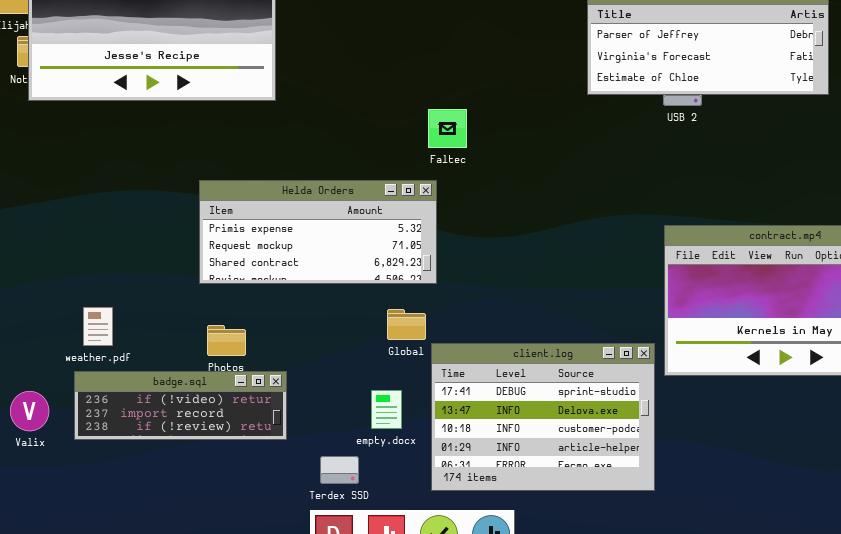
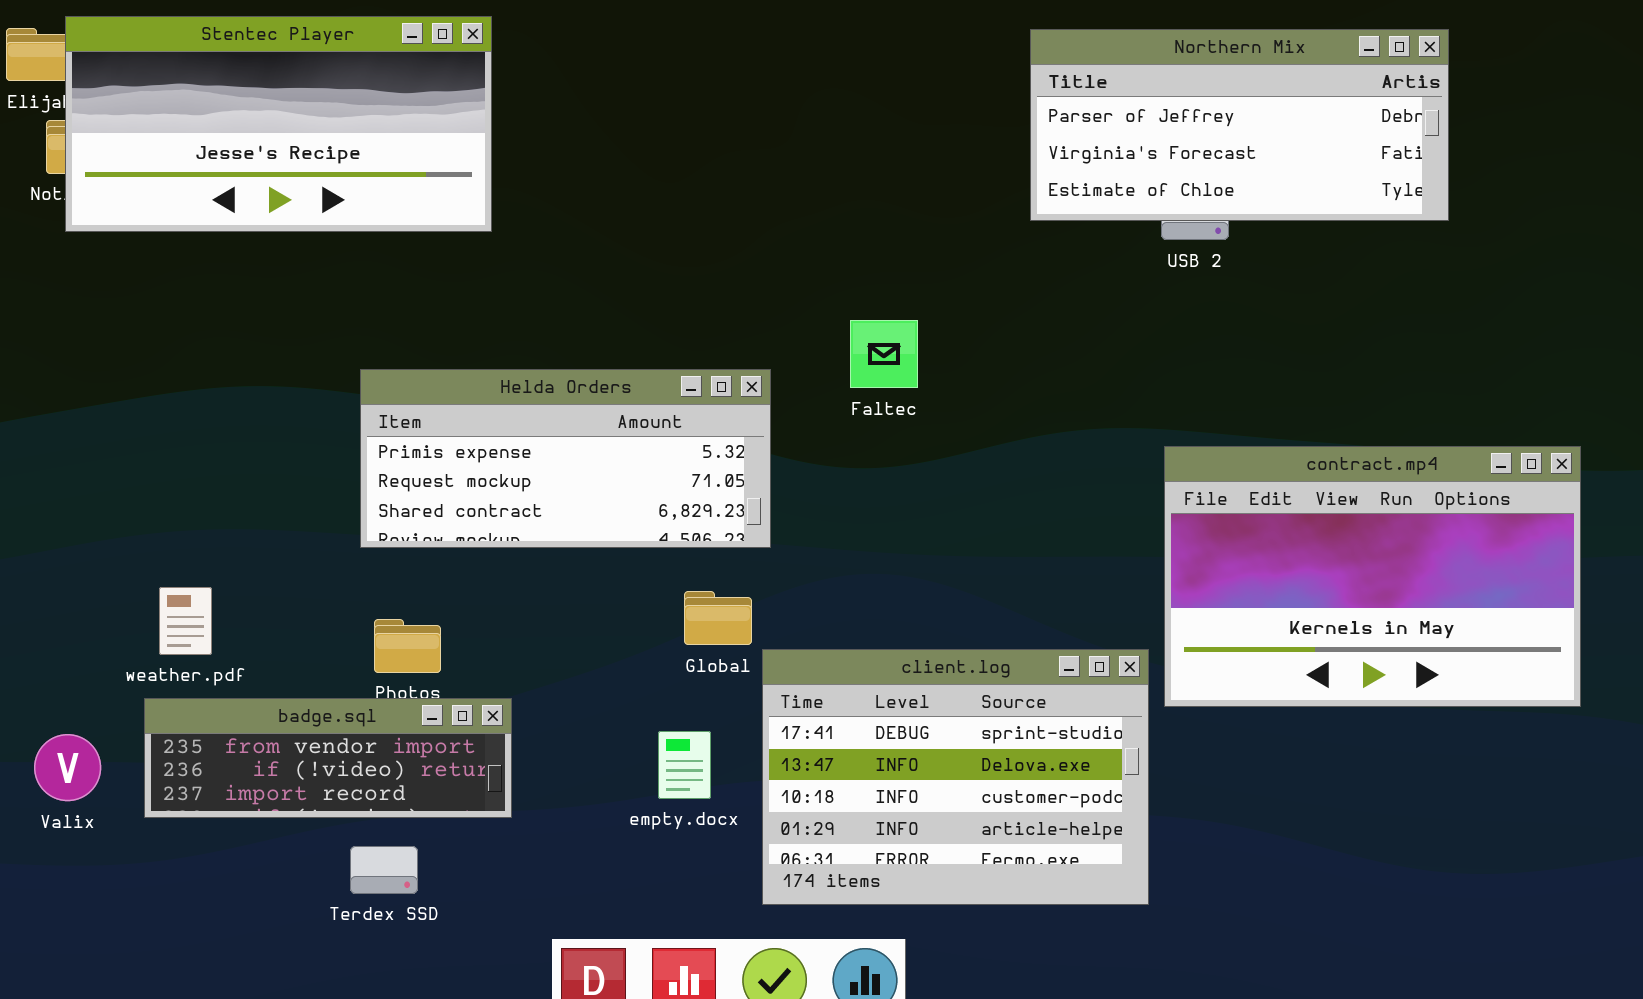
Faltec: [428,109,467,148] -> [850,320,918,388], moved
badge.sql: [74,371,287,440] -> [144,698,512,818], scrolled up 1 row
Terdex SSD: [320,456,359,484] -> [350,846,418,894], moved

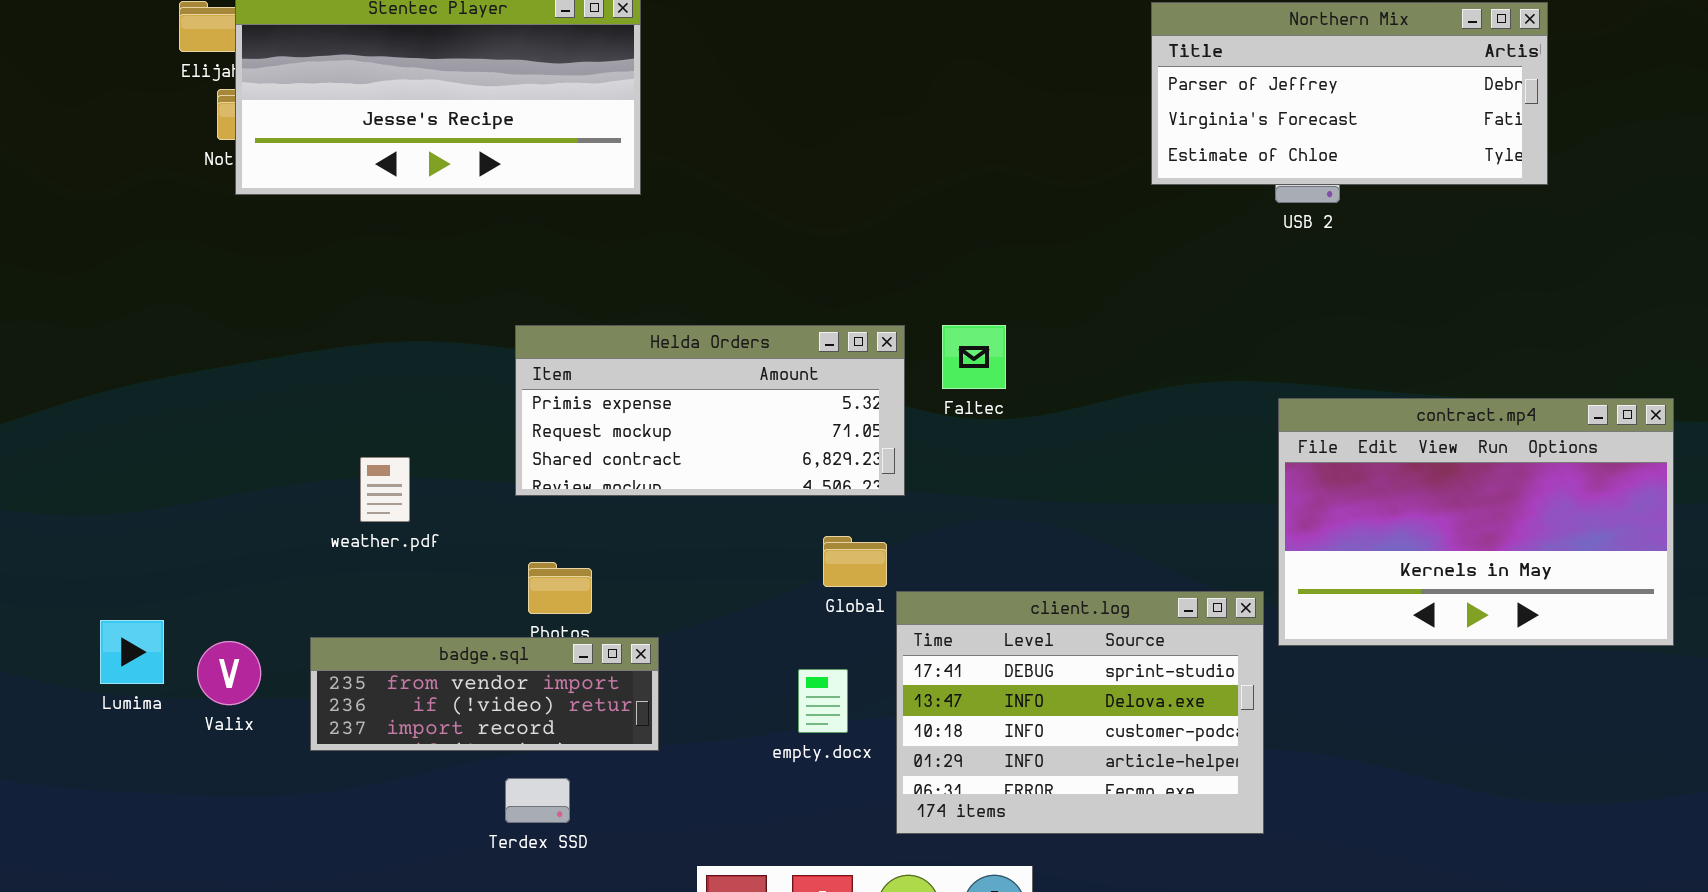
Faltec: [850,320,918,388] -> [942,325,1006,389], moved
weather.pdf: [159,587,212,655] -> [360,457,410,522], moved
Valix: [34,734,101,801] -> [197,641,261,705], moved

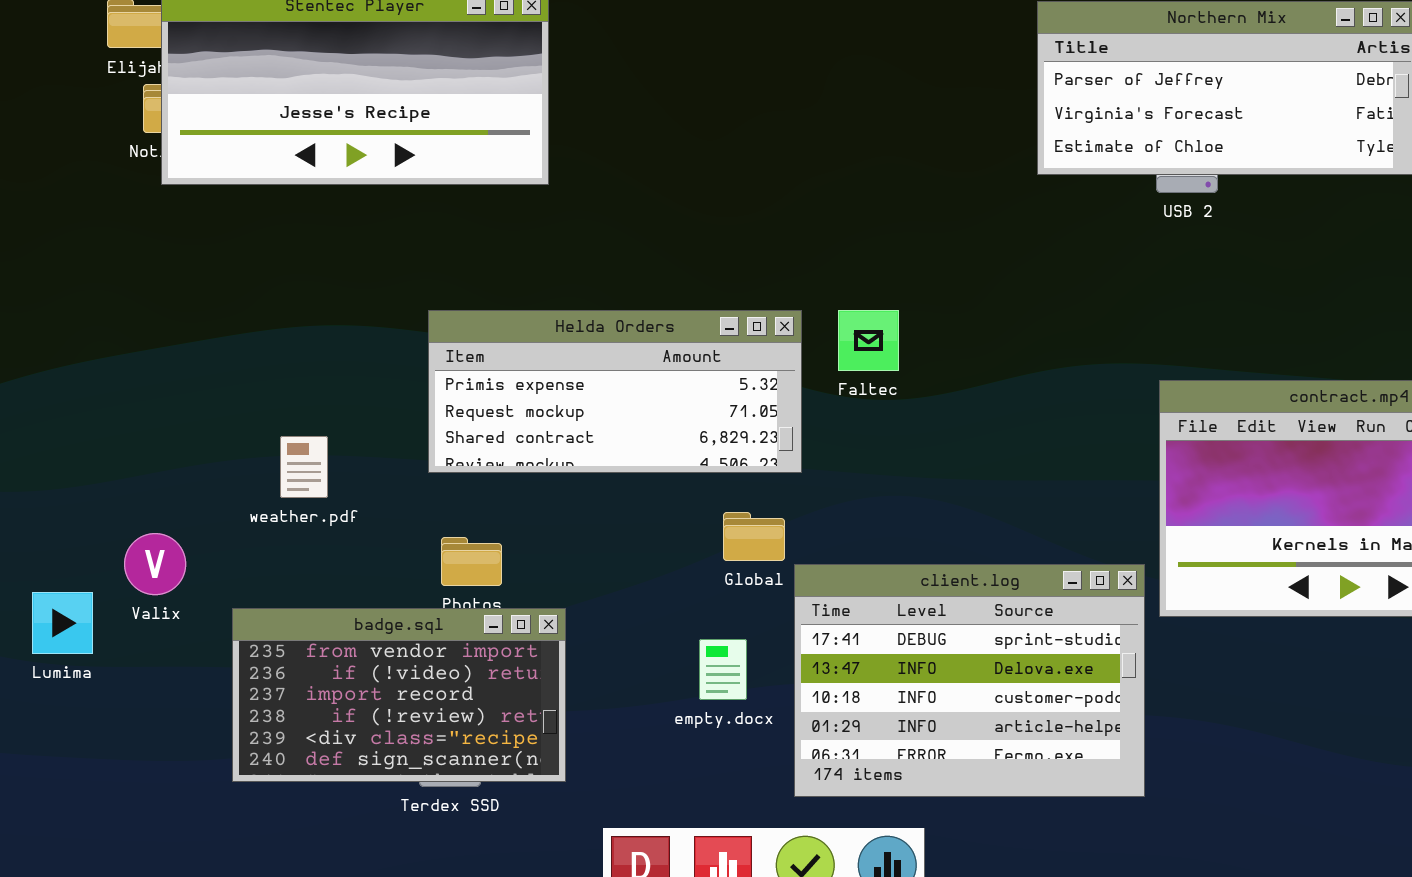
badge.sql: [310,637,659,751] -> [232,608,566,782], resized
Valix: [197,641,261,705] -> [124,533,186,595], moved

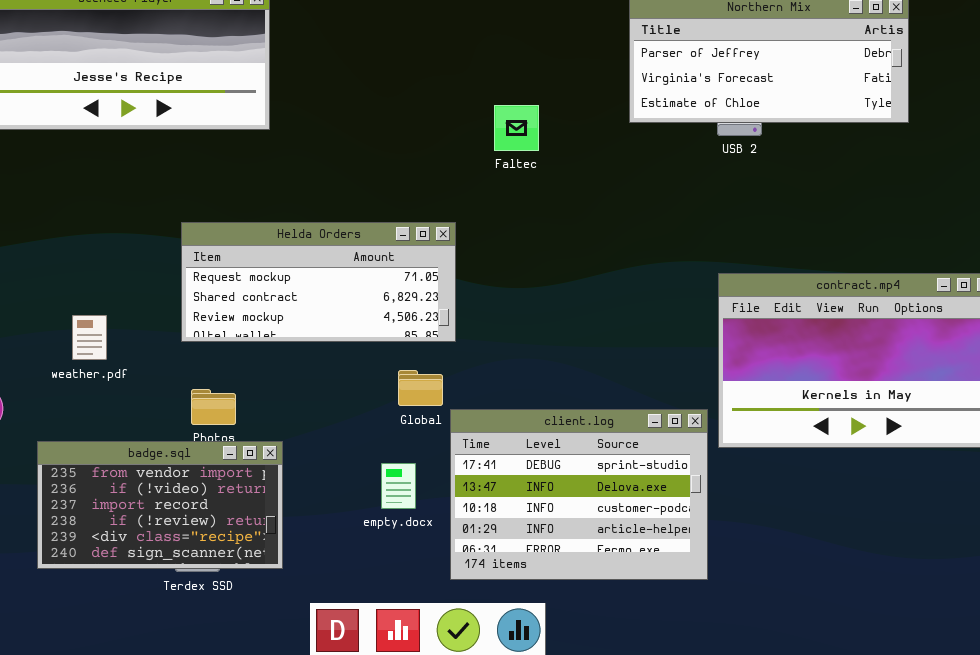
Helda Orders: [428,310,802,473] -> [181,222,456,342], scrolled down 1 row
Faltec: [838,310,899,371] -> [494,105,539,151], moved

